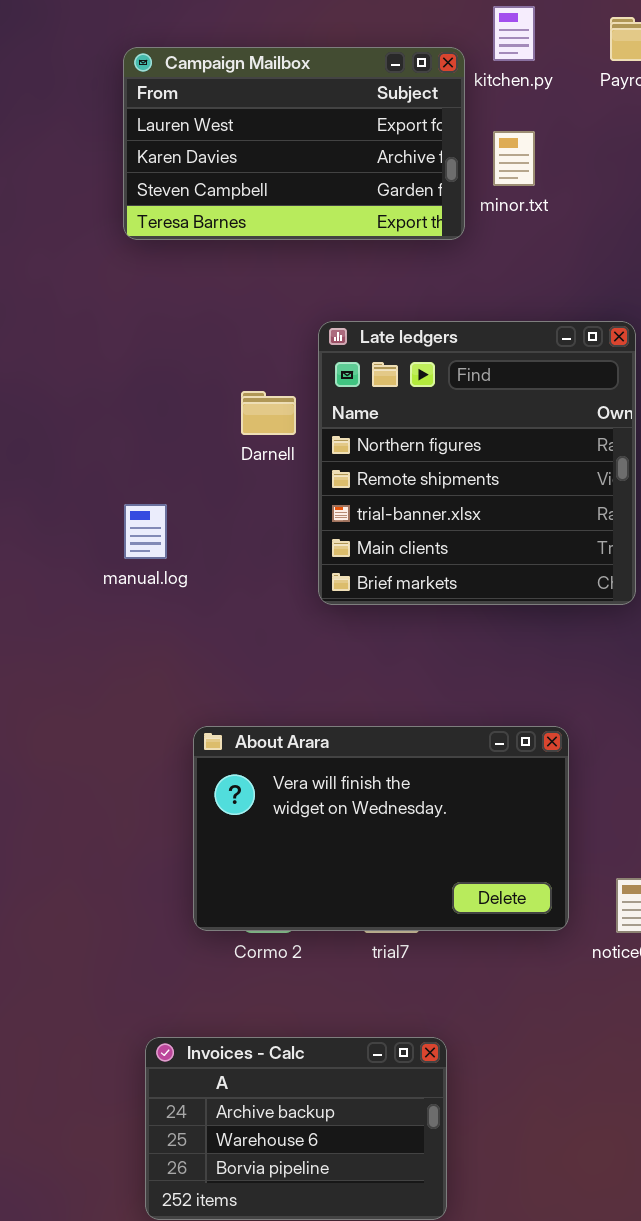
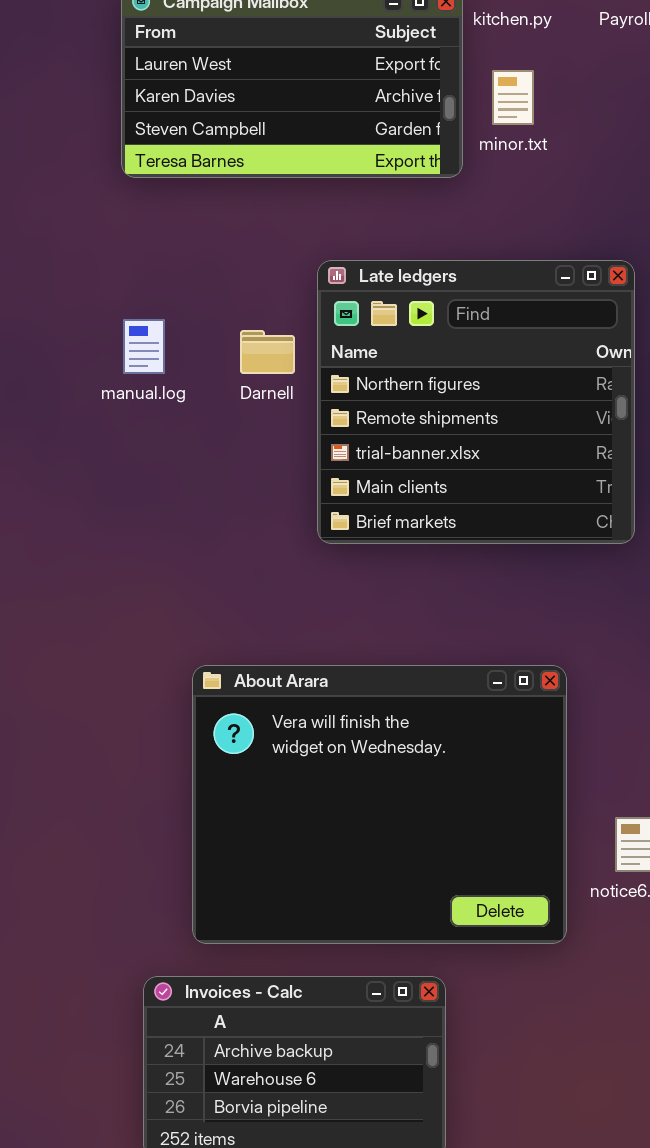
manual.log: [124,504,167,559] -> [123,319,165,374], moved
About Arara: [193,726,569,931] -> [192,665,567,944], resized

